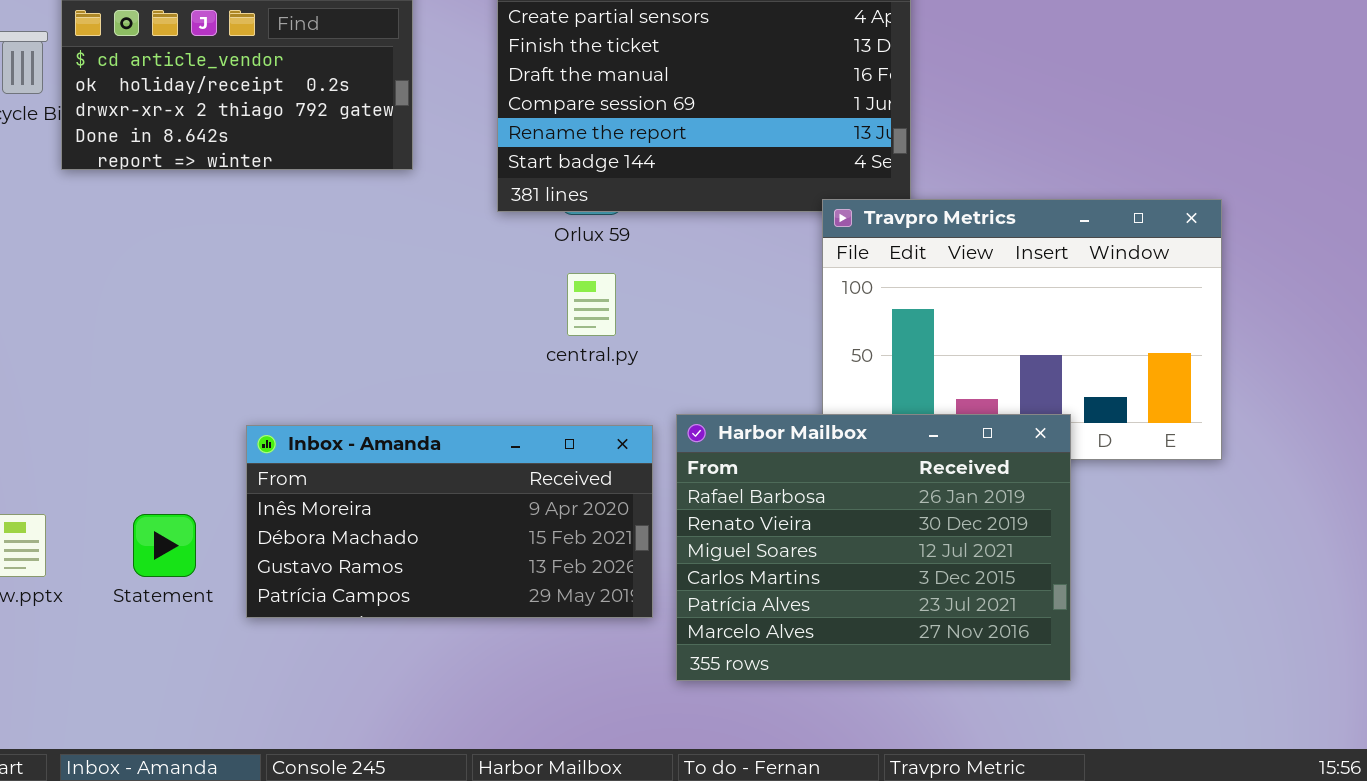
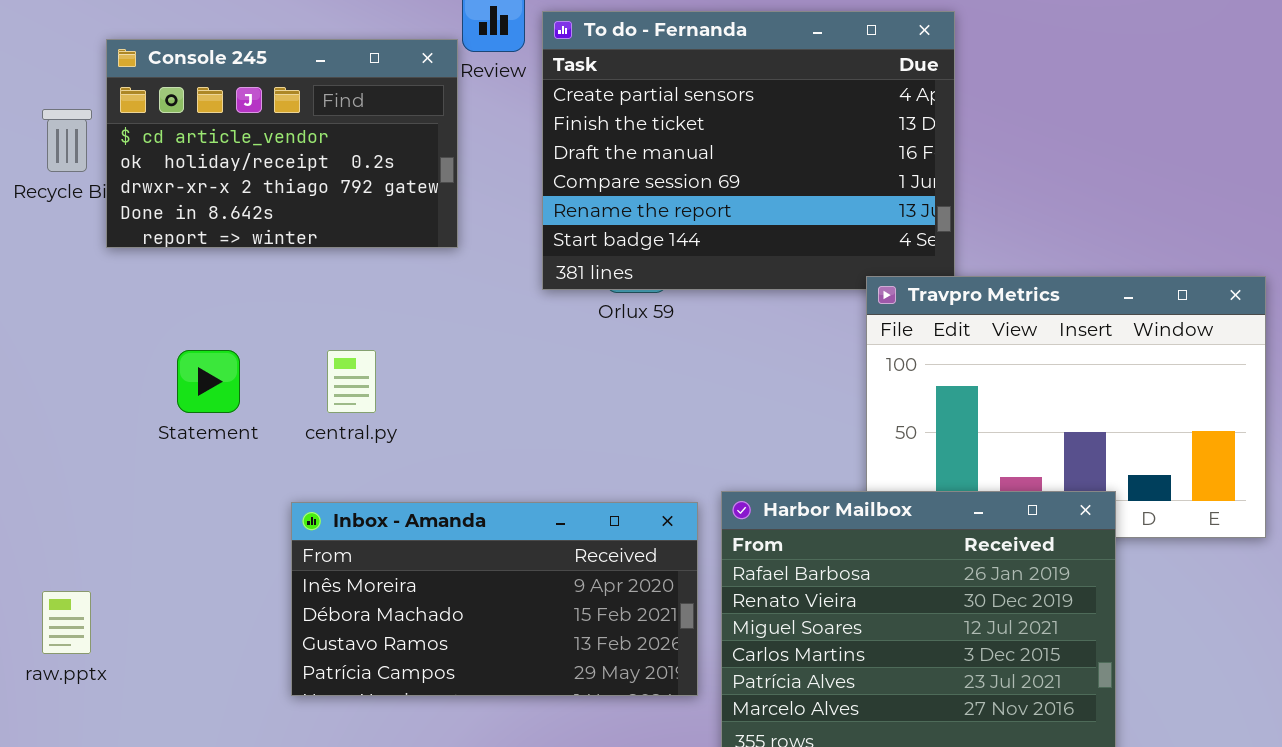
central.py: [567,273,616,336] -> [327,350,376,413], moved
Statement: [133,514,196,577] -> [177,350,240,413], moved

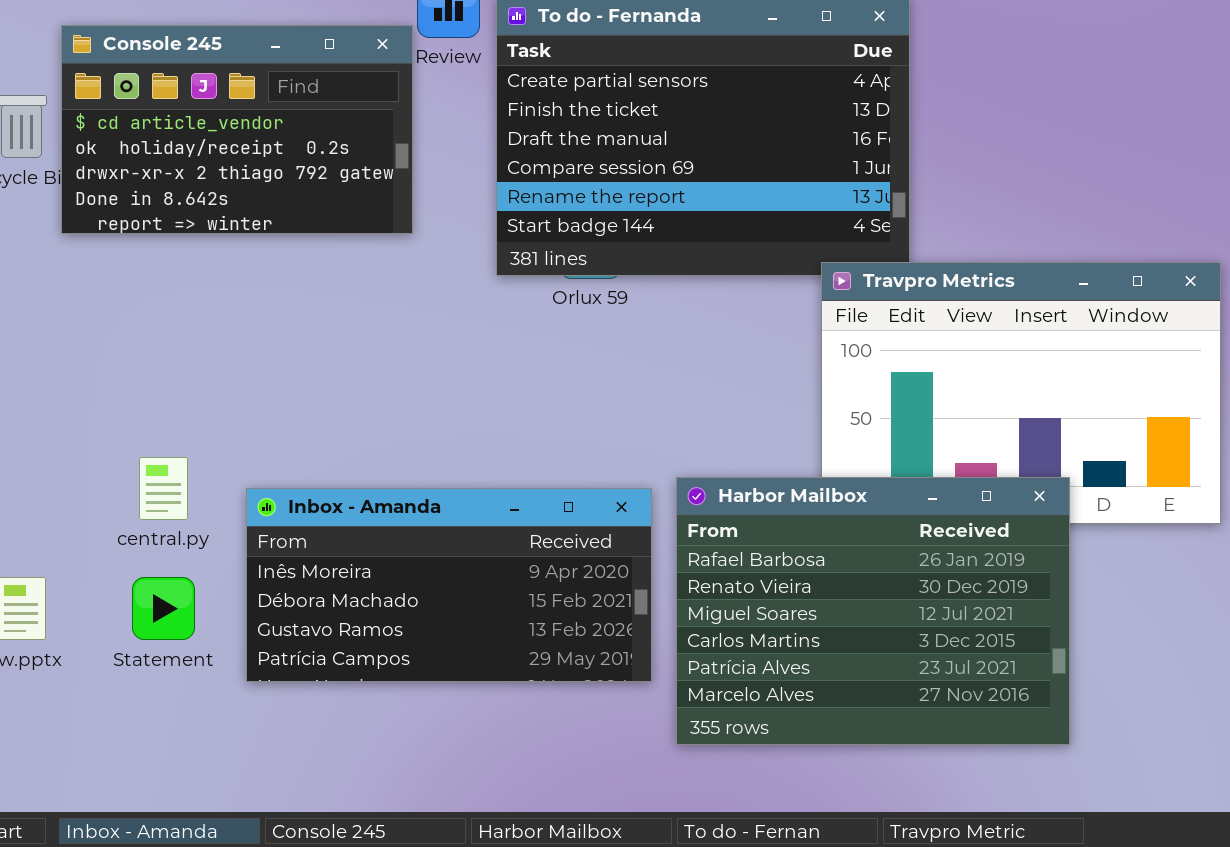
Statement: [177,350,240,413] -> [132,577,195,640], moved
central.py: [327,350,376,413] -> [139,457,188,520], moved

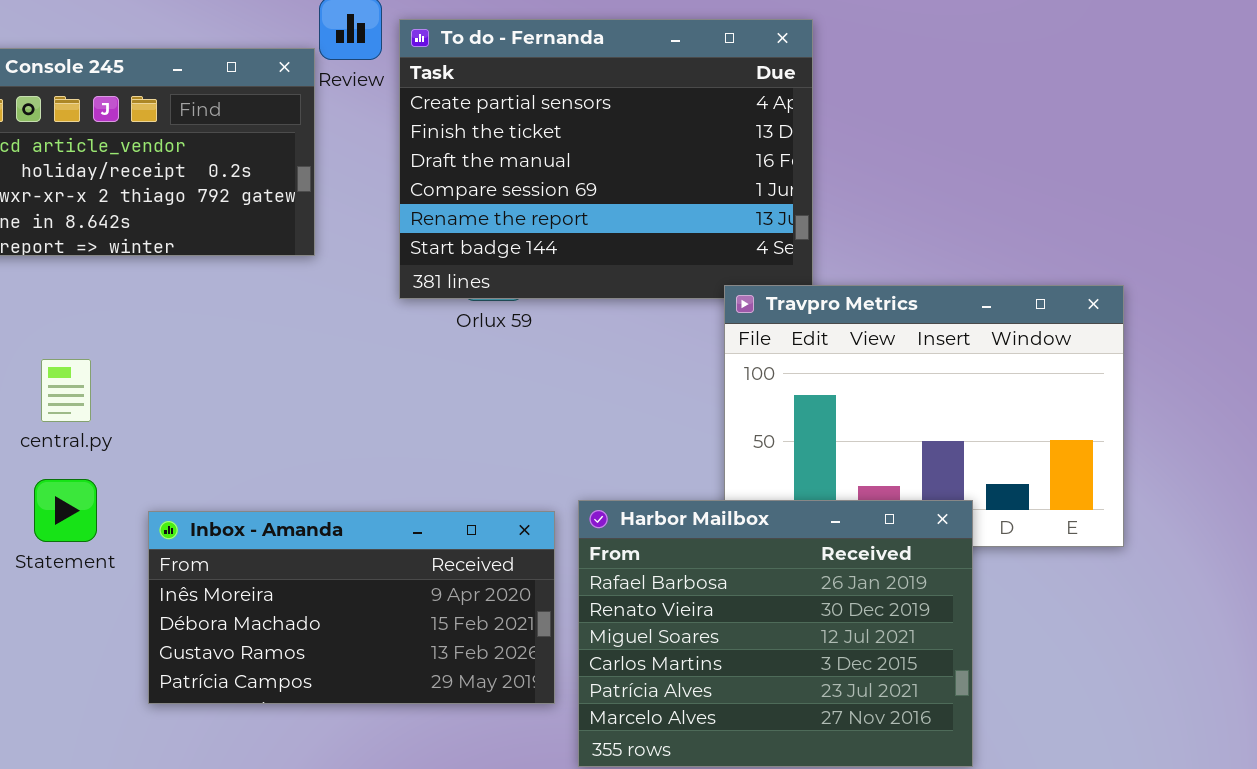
central.py: [139,457,188,520] -> [41,359,91,422], moved
Statement: [132,577,195,640] -> [34,479,97,542], moved

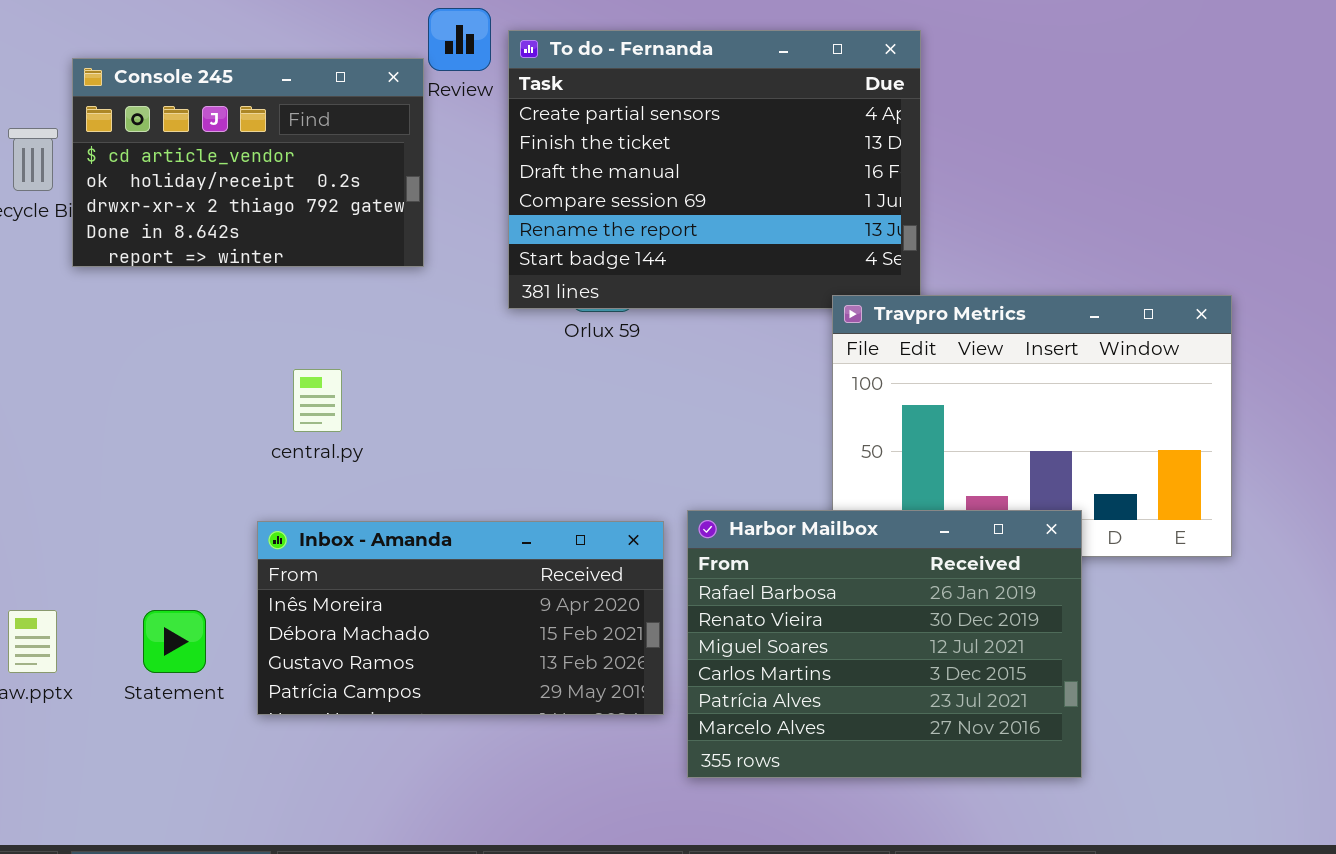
central.py: [41,359,91,422] -> [293,369,342,432], moved
Statement: [34,479,97,542] -> [143,610,206,673], moved

